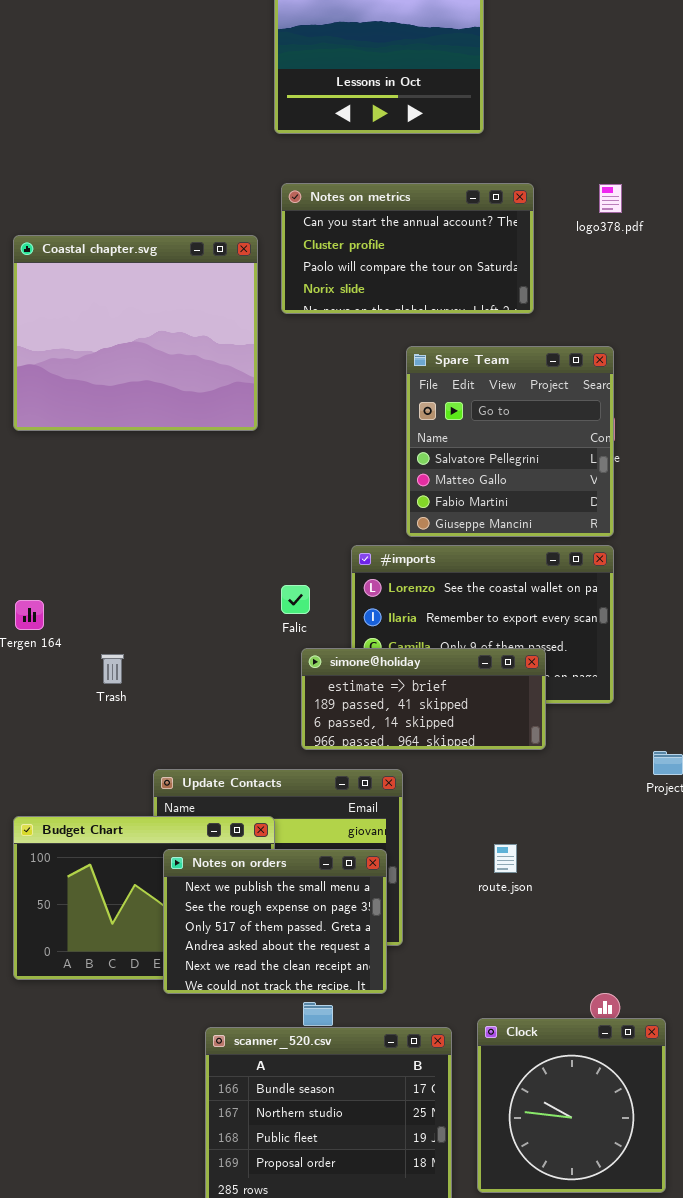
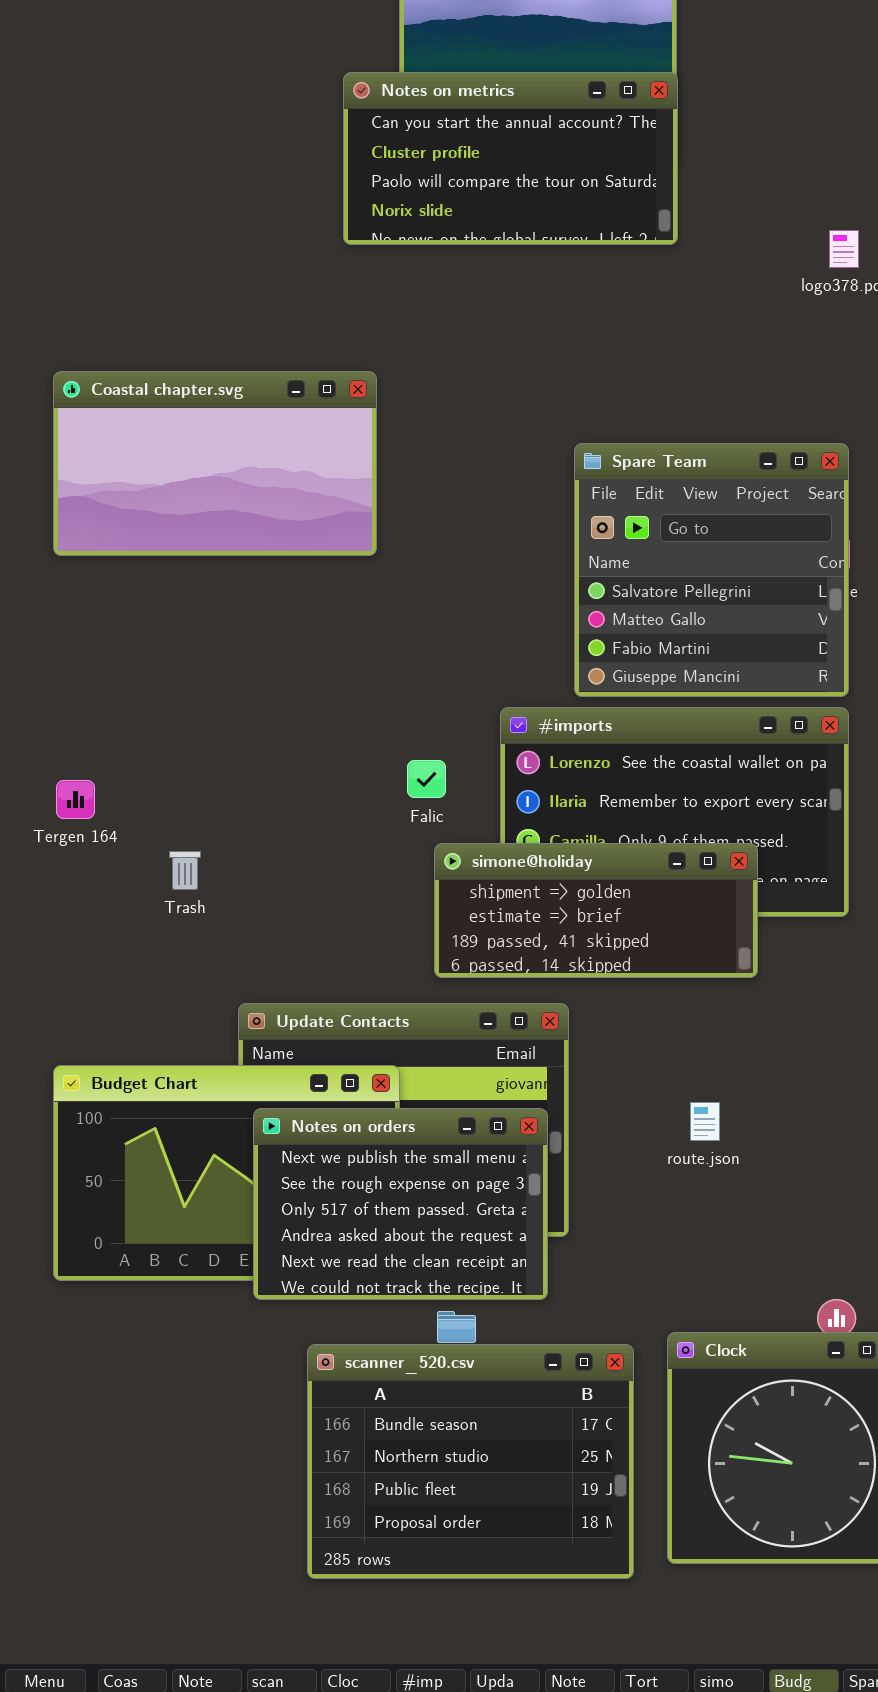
Notes on metrics: [281,183,534,314] -> [343,72,678,245], moved
Coastal chapter.svg: [13,235,258,431] -> [53,371,377,556], resized
simone@holiday: [301,648,546,750] -> [434,843,758,978], scrolled up 1 row

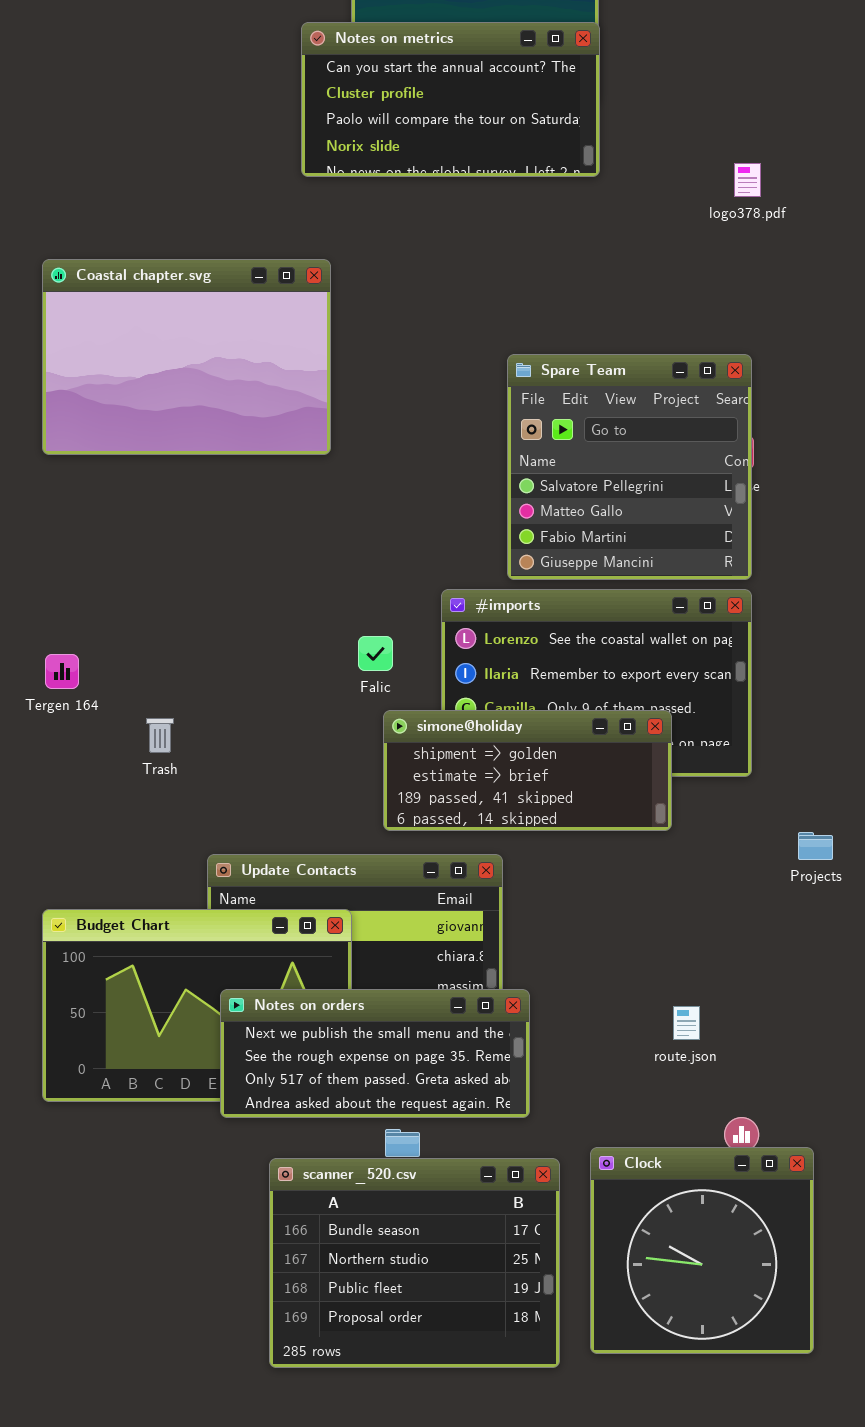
Coastal chapter.svg: [53,371,377,556] -> [42,259,331,455], resized
route.json: [690,1102,720,1141] -> [673,1006,700,1040], moved
Notes on orders: [253,1108,548,1300] -> [220,989,530,1118], resized

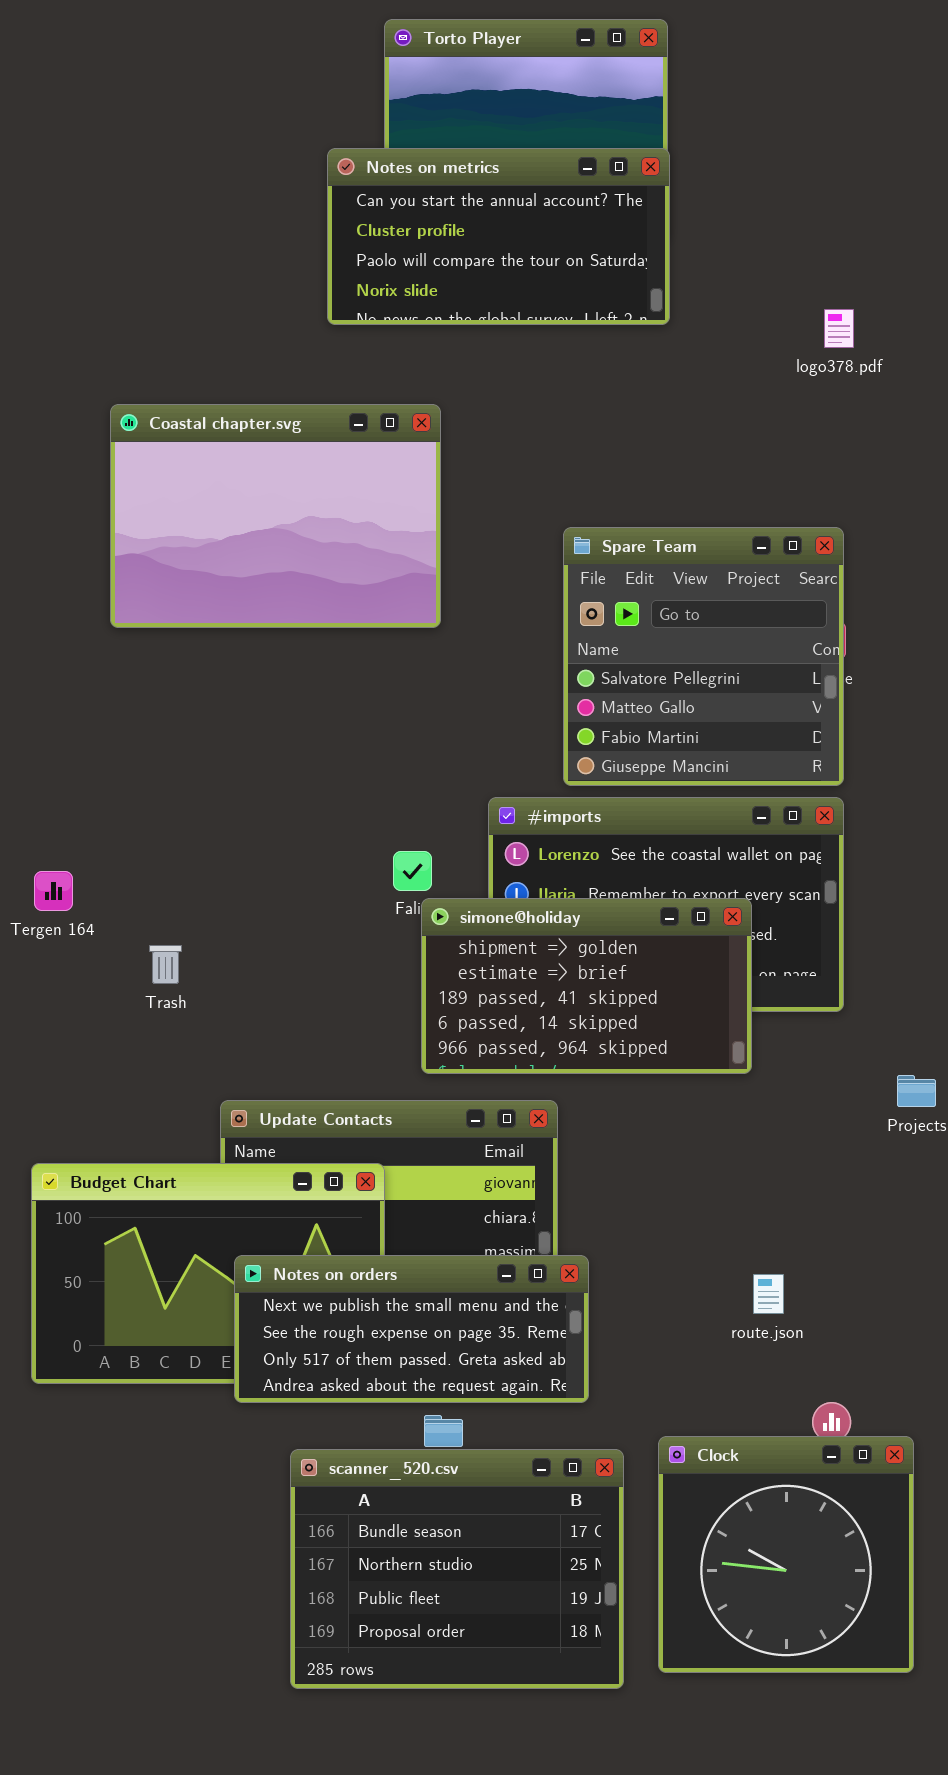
Coastal chapter.svg: [42,259,331,455] -> [110,404,441,628], moved
simone@holiday: [383,710,672,831] -> [421,898,752,1074], resized

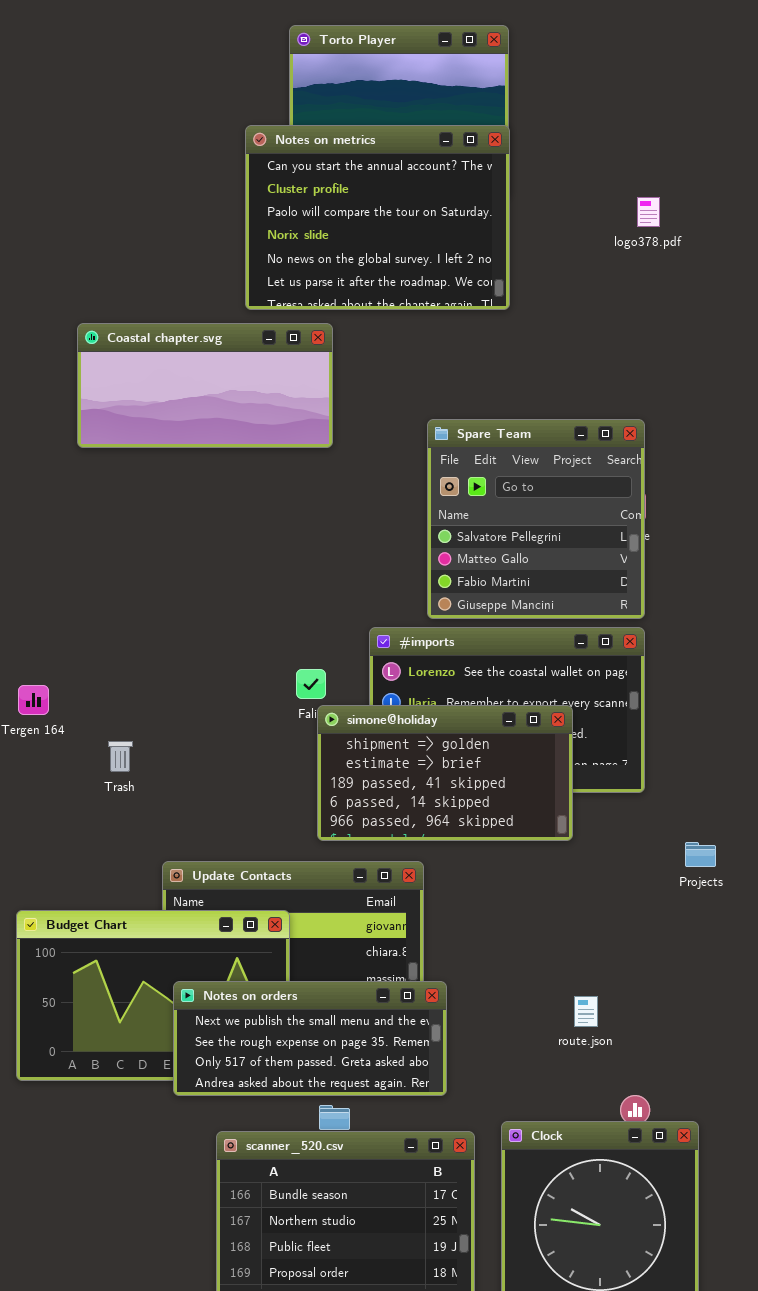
Notes on metrics: [327,148,670,325] -> [245,125,510,310], resized
logo378.pdf: [824,309,854,348] -> [637,197,660,227], moved
Coastal chapter.svg: [110,404,441,628] -> [77,323,333,448], resized

